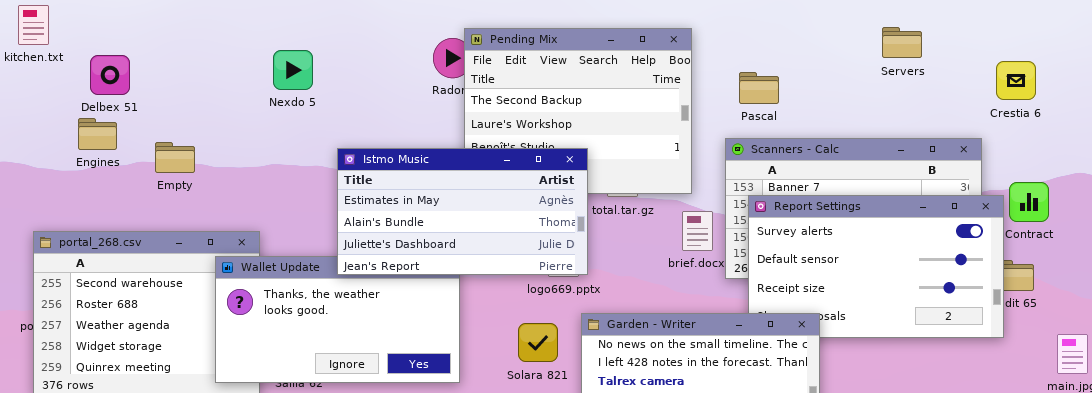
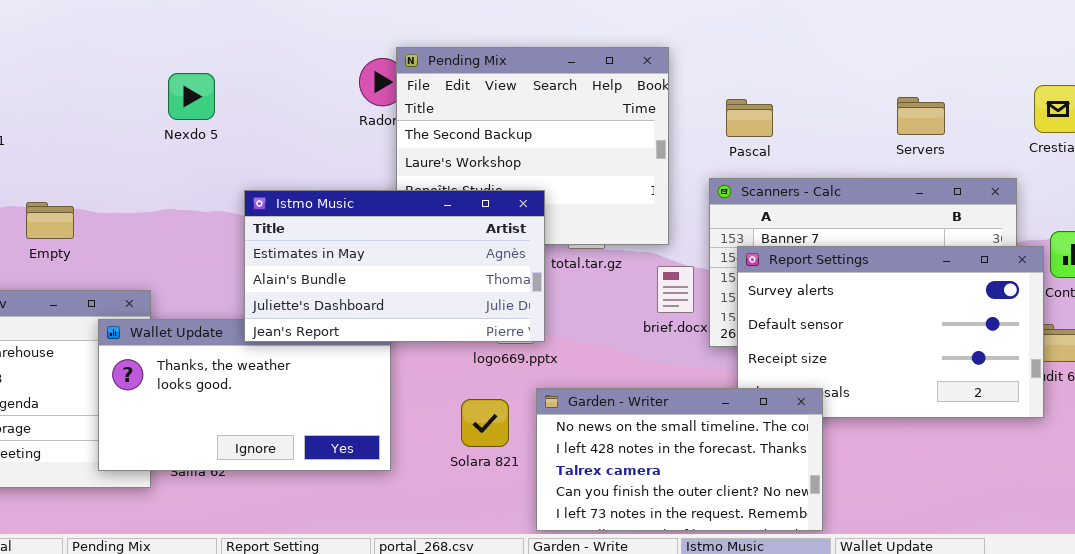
Servers: [882,27,922,58] -> [897,97,945,135], moved
Empty: [155,142,195,173] -> [26,202,74,239], moved

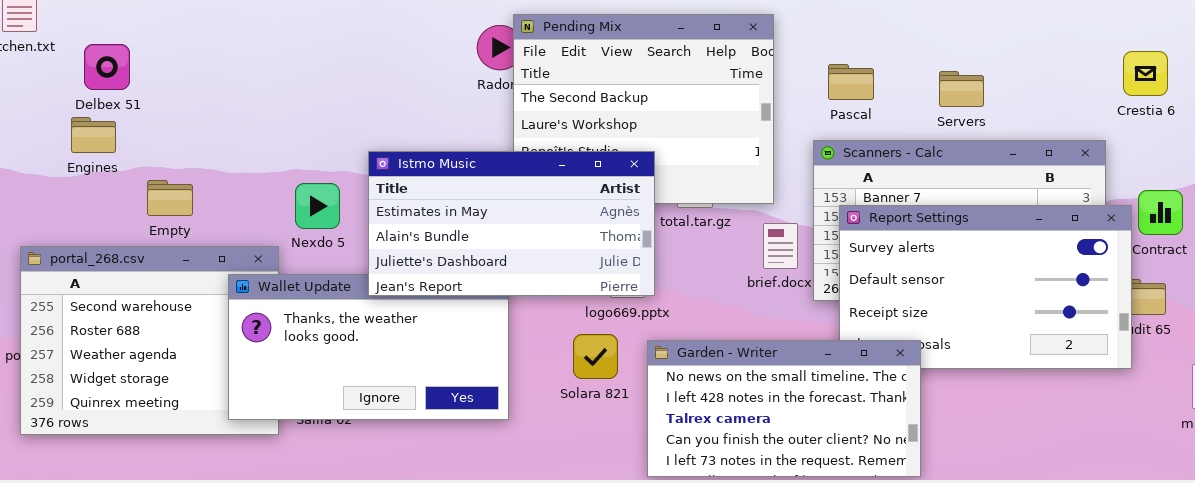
Nexdo 5: [168,73,215,120] -> [295,183,340,229], moved
Servers: [897,97,945,135] -> [939,71,984,107], moved
Empty: [26,202,74,239] -> [147,180,193,216], moved
Solara 821: [461,399,509,447] -> [573,334,618,379], moved

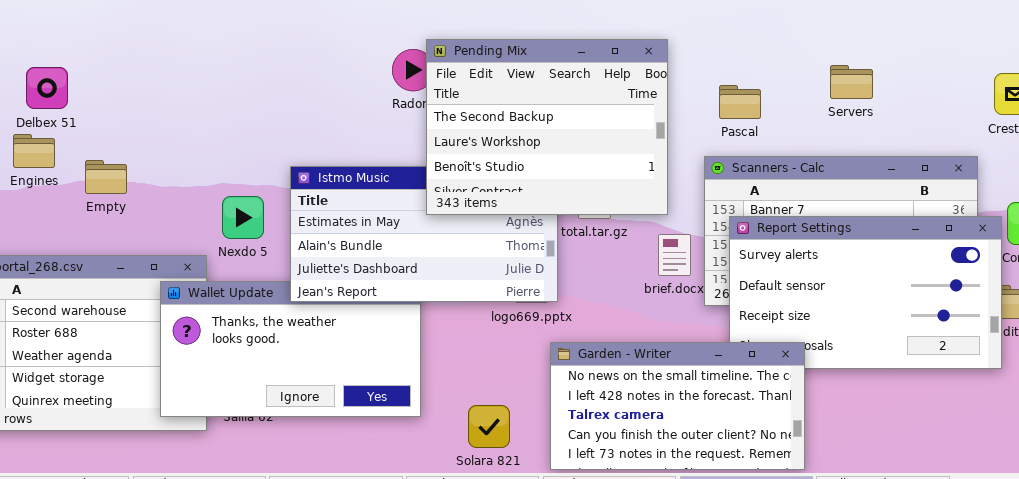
Pending Mix: [513,14,774,204] -> [426,39,668,215], raised
Servers: [939,71,984,107] -> [830,65,873,99], moved
Empty: [147,180,193,216] -> [85,160,127,194], moved
Solara 821: [573,334,618,379] -> [468,405,510,448], moved

